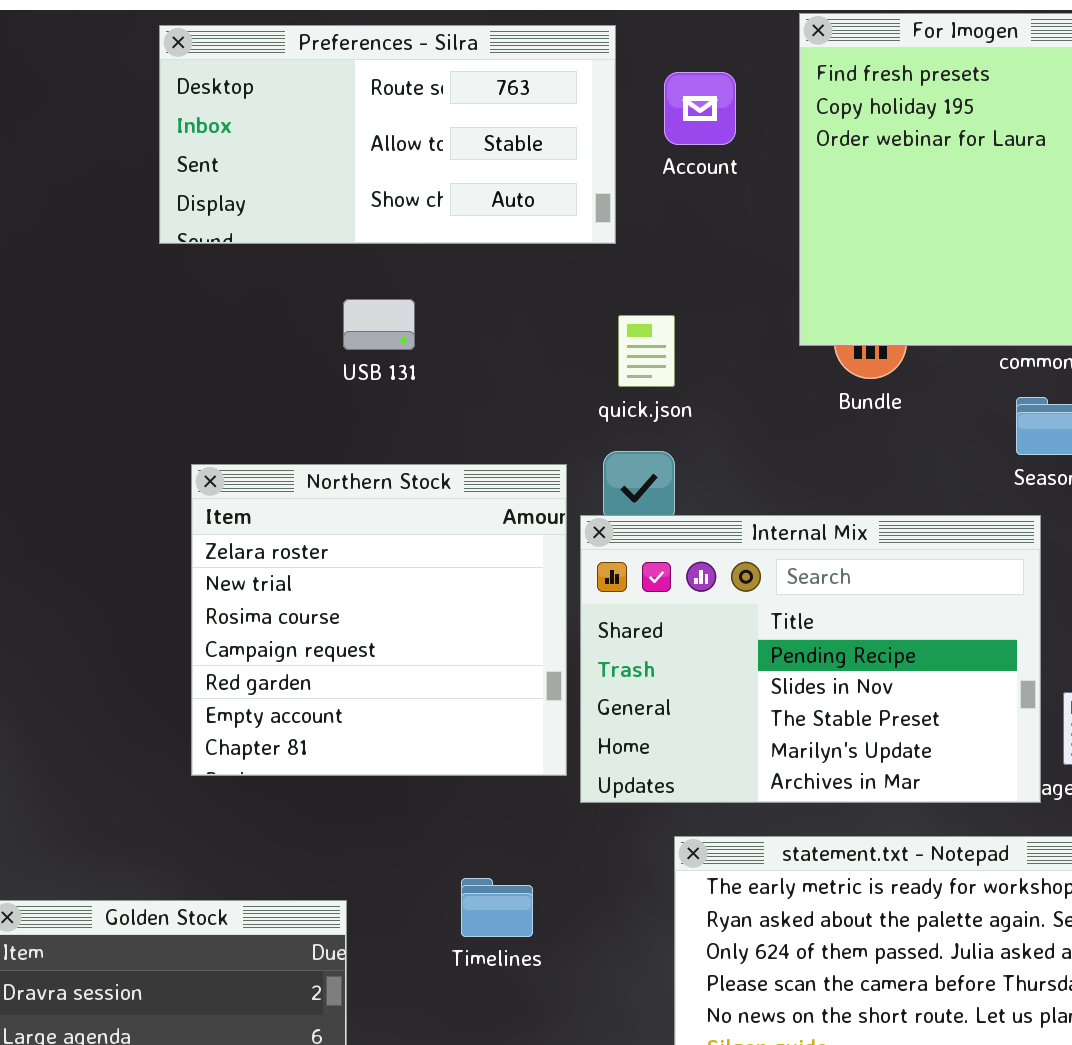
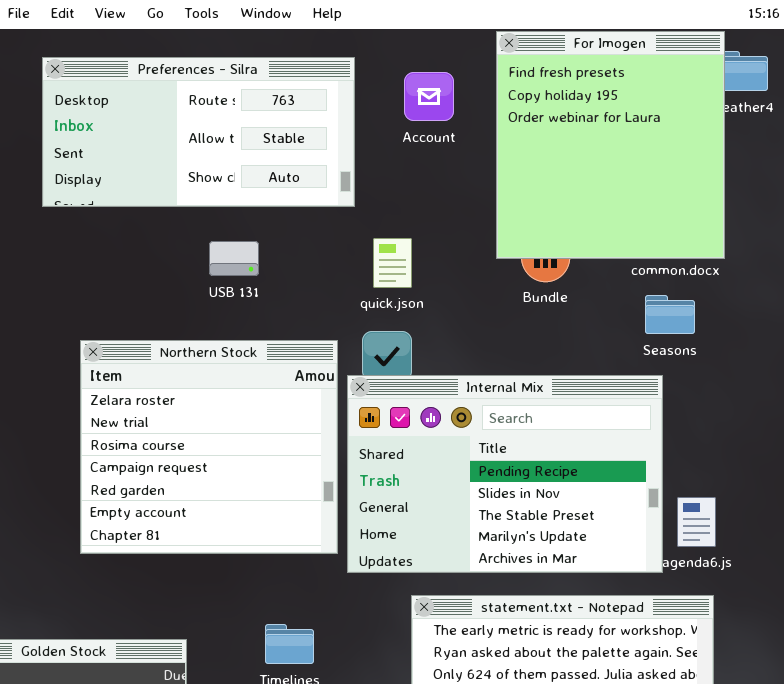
Preferences - Silra: [159,25,616,244] -> [42,57,355,207], moved
USB 131: [343,299,415,350] -> [209,241,259,276], moved

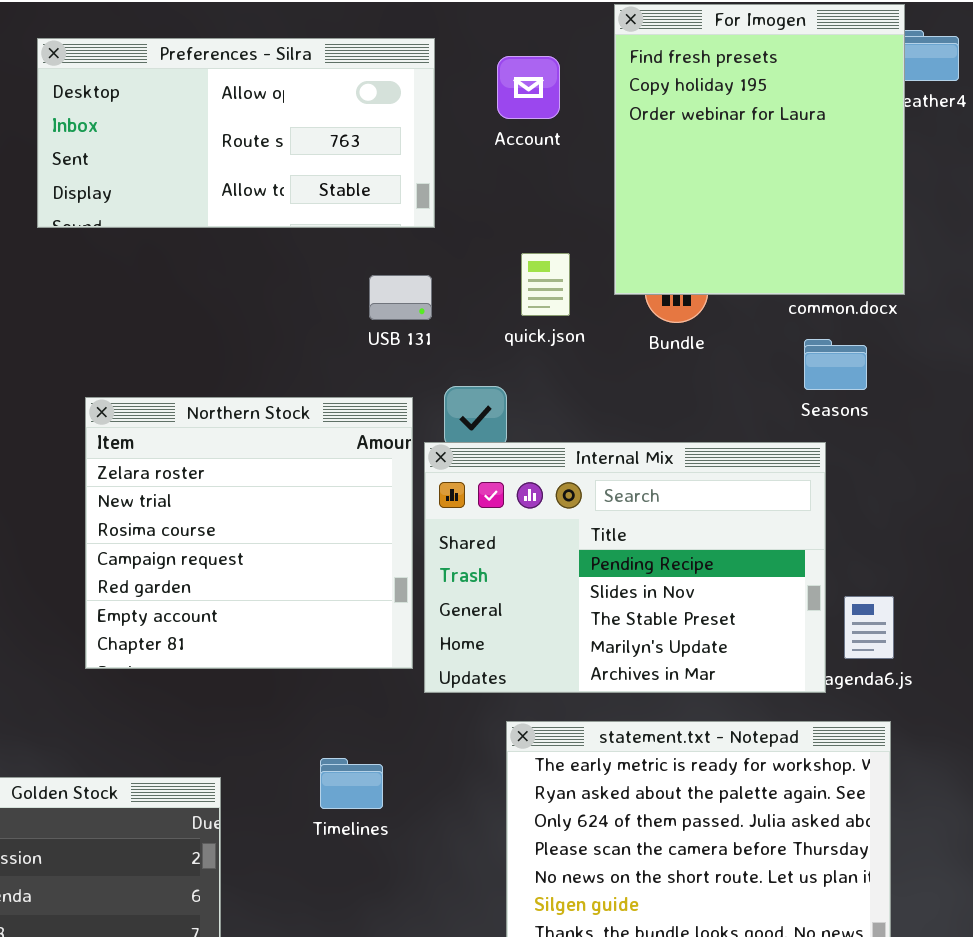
Preferences - Silra: [42,57,355,207] -> [37,38,435,228], scrolled up 1 row
quick.json: [373,238,412,288] -> [521,253,570,316], moved
USB 131: [209,241,259,276] -> [369,275,432,320], moved

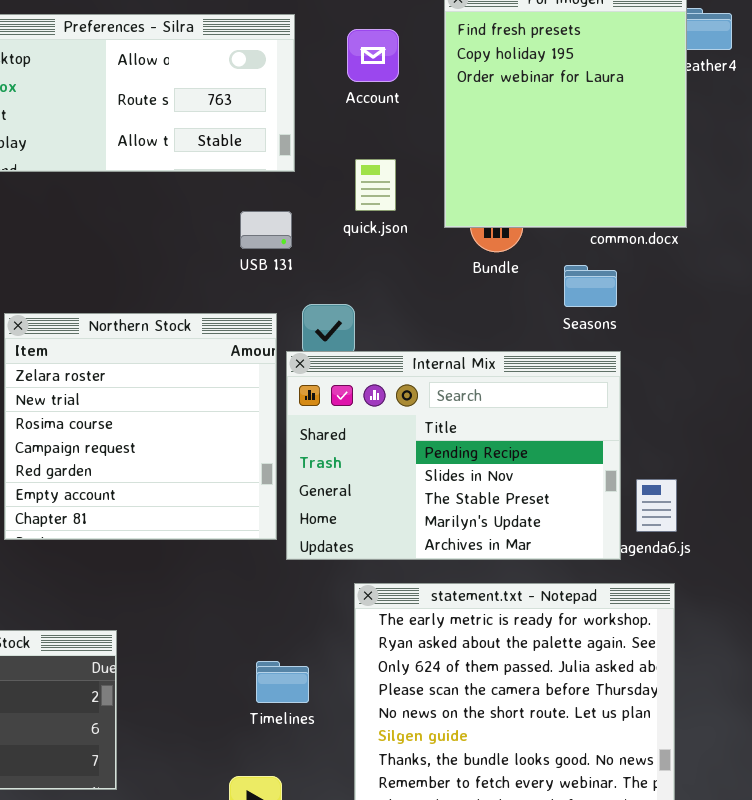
quick.json: [521,253,570,316] -> [355,159,396,211], moved
Seasons: [804,339,867,390] -> [564,265,617,307], moved
Timelines: [320,758,383,809] -> [256,661,309,703], moved

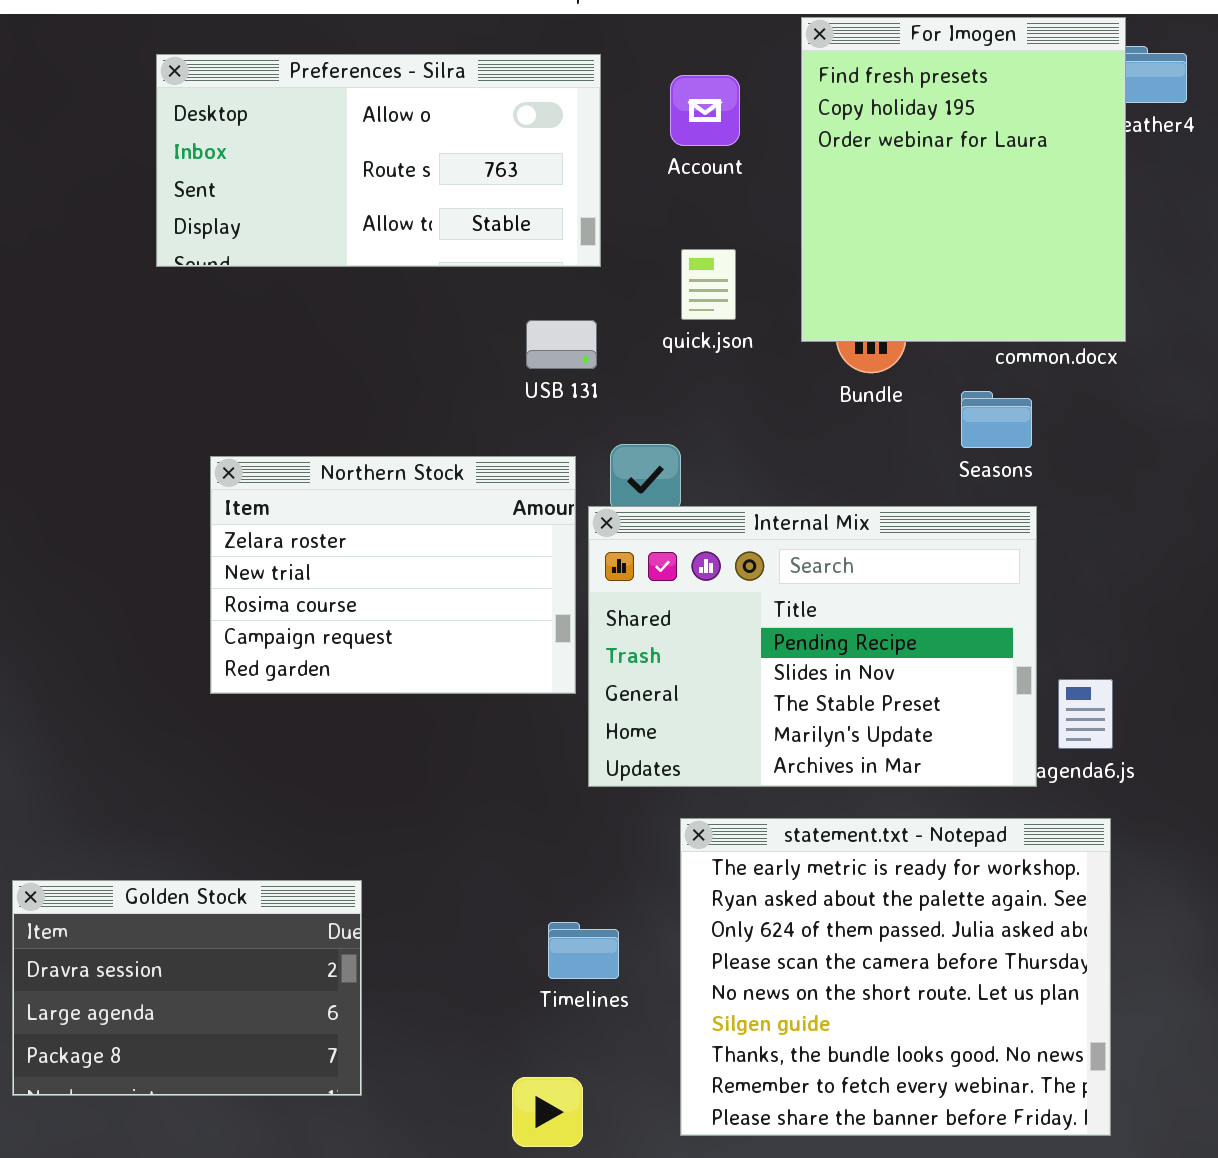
Northern Stock: [4,313,277,540] -> [210,456,576,694], resized

